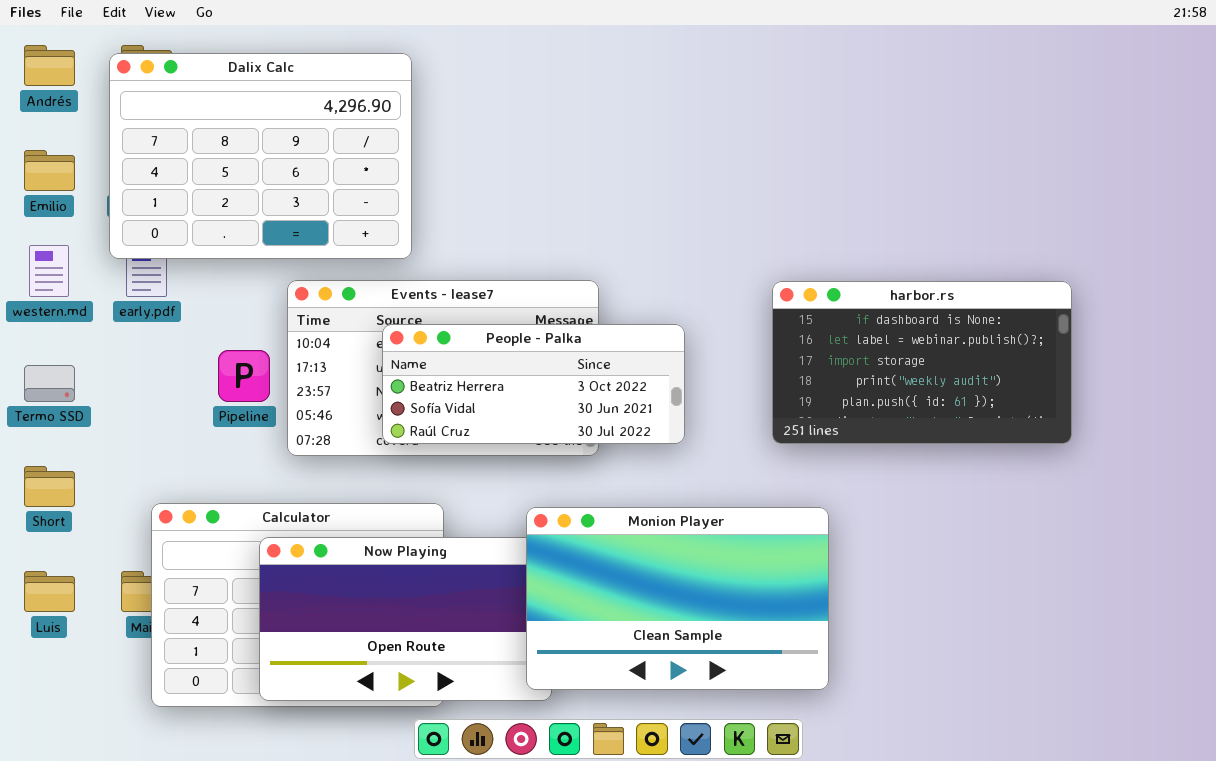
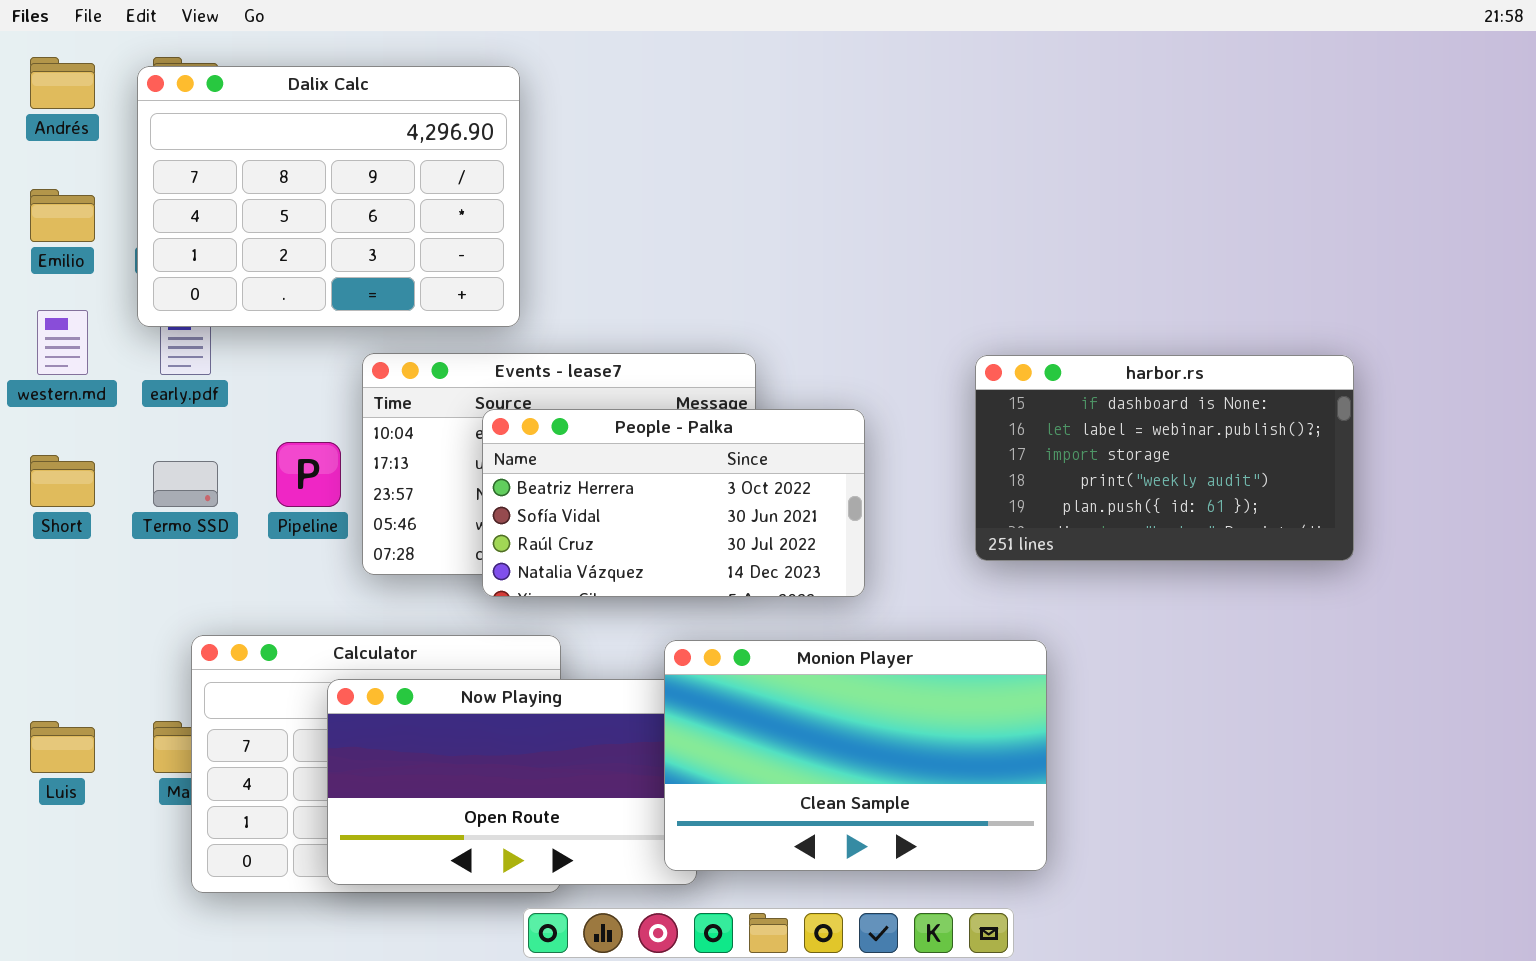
People - Palka: [382,324,685,444] -> [482,409,865,597], resized
Termo SSD: [24,365,75,402] -> [153,461,218,507], moved
Short: [24,466,75,507] -> [30,455,95,507], moved

